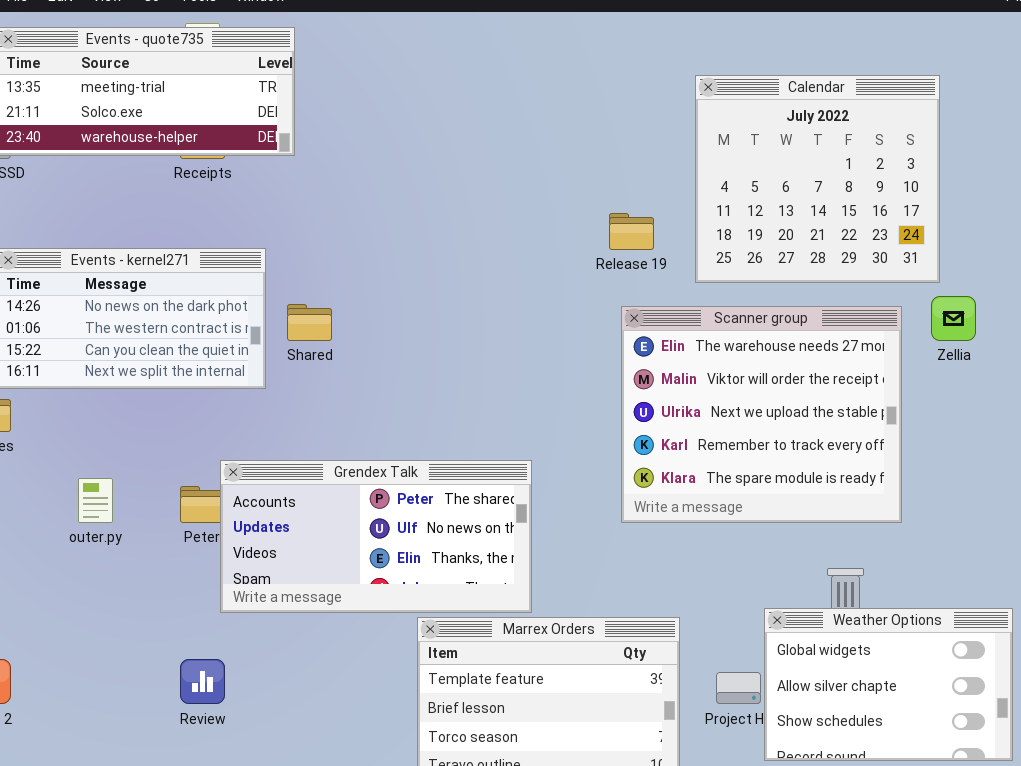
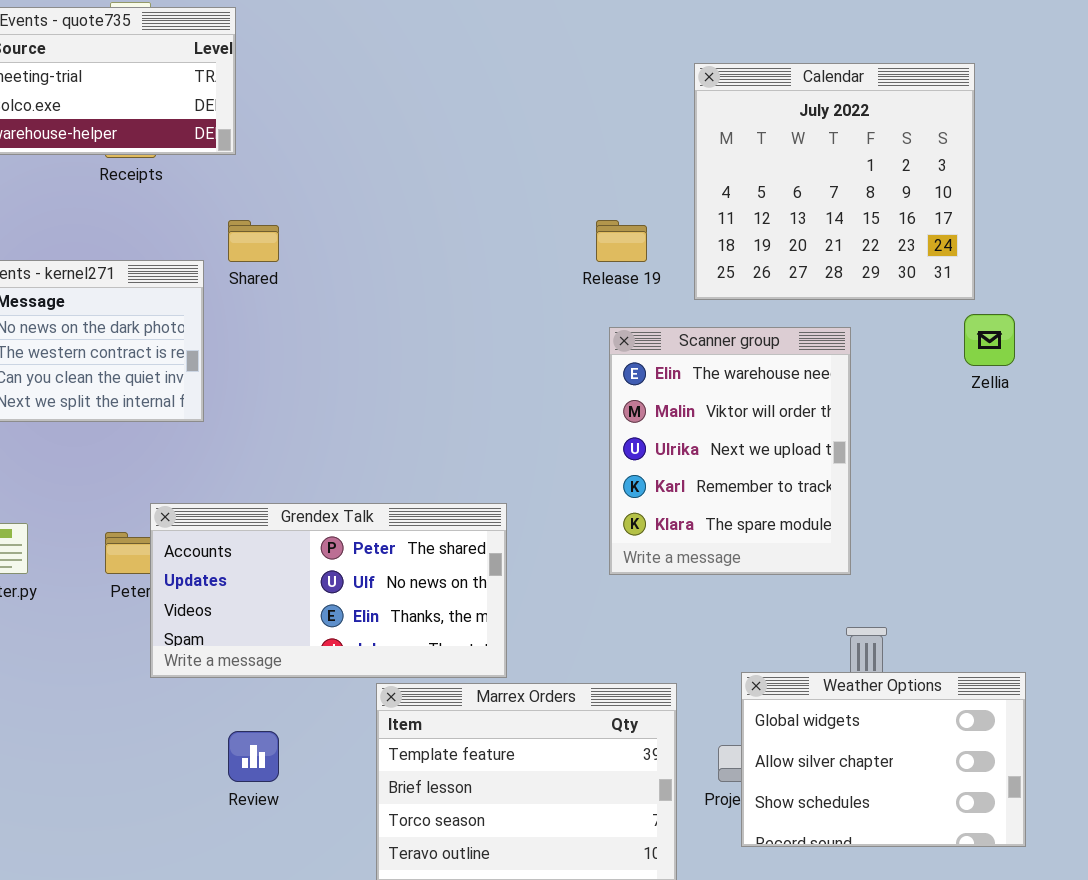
Shared: [287,304,332,341] -> [228,220,279,262], moved
Scanner group: [621,306,902,523] -> [609,327,851,575], resized
Weather Options: [764,608,1013,761] -> [741,672,1026,847], moved
Review: [180,659,225,704] -> [228,731,279,782], moved

